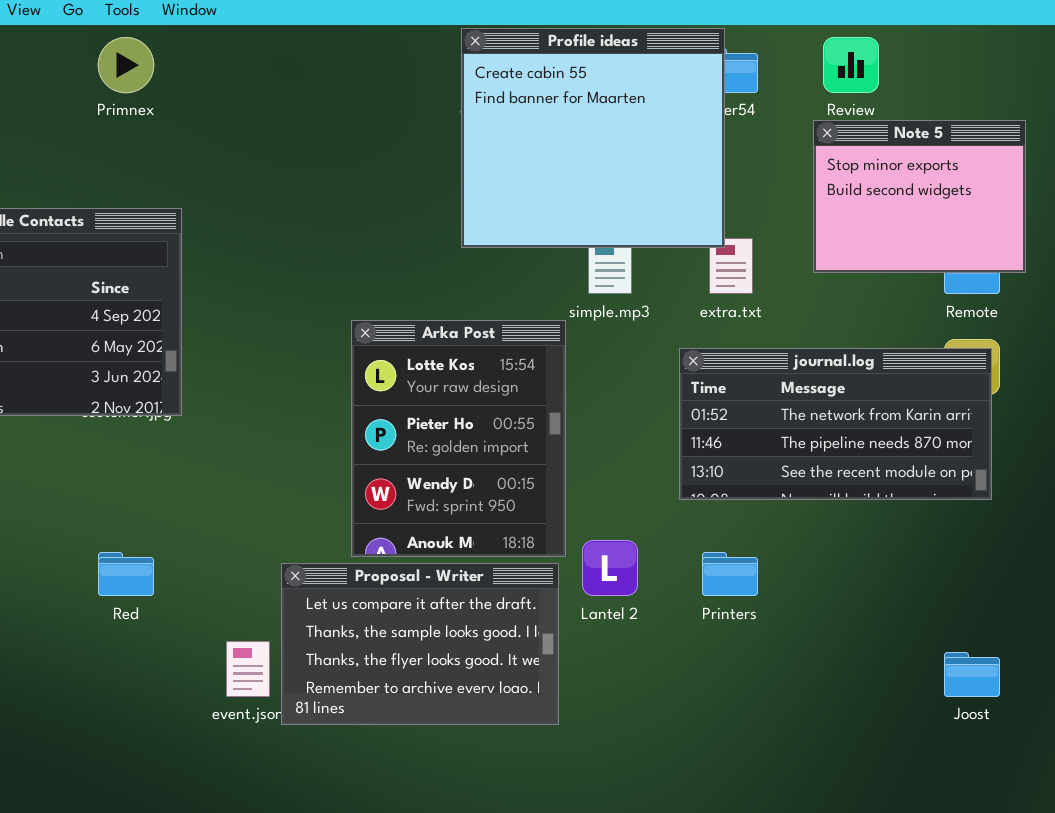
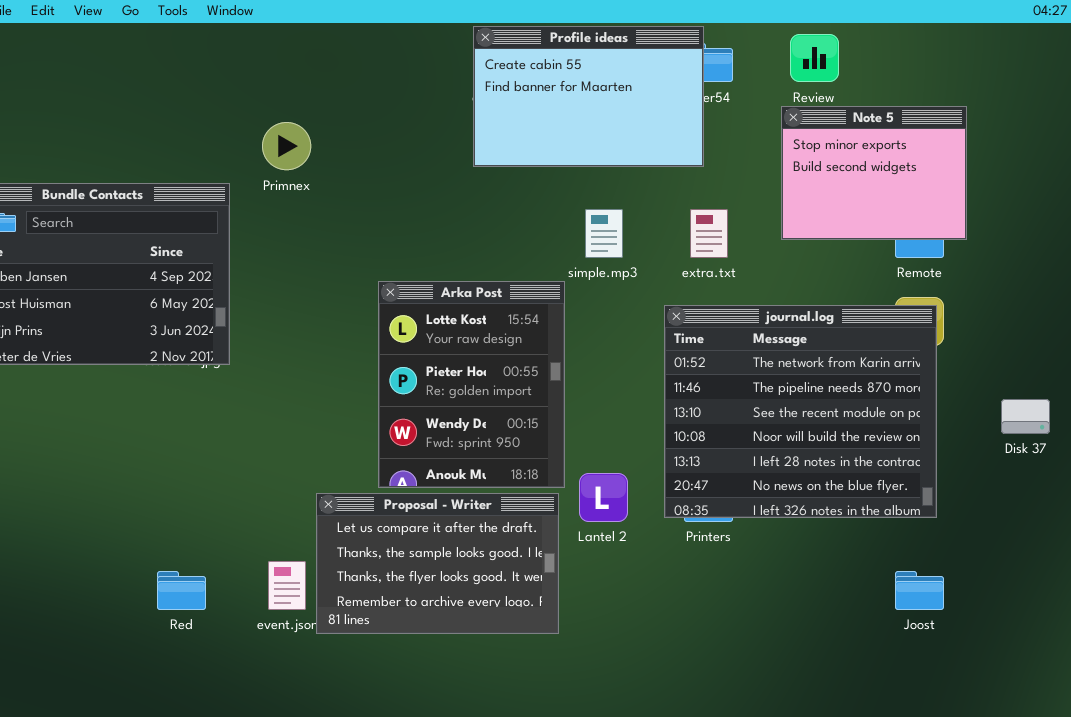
Profile ideas: [461,28,725,248] -> [473,26,704,167], resized
Primnex: [98,37,154,93] -> [262,122,311,170], moved
journal.log: [679,348,992,500] -> [664,305,937,518], resized
Red: [98,552,154,596] -> [157,571,206,610], moved

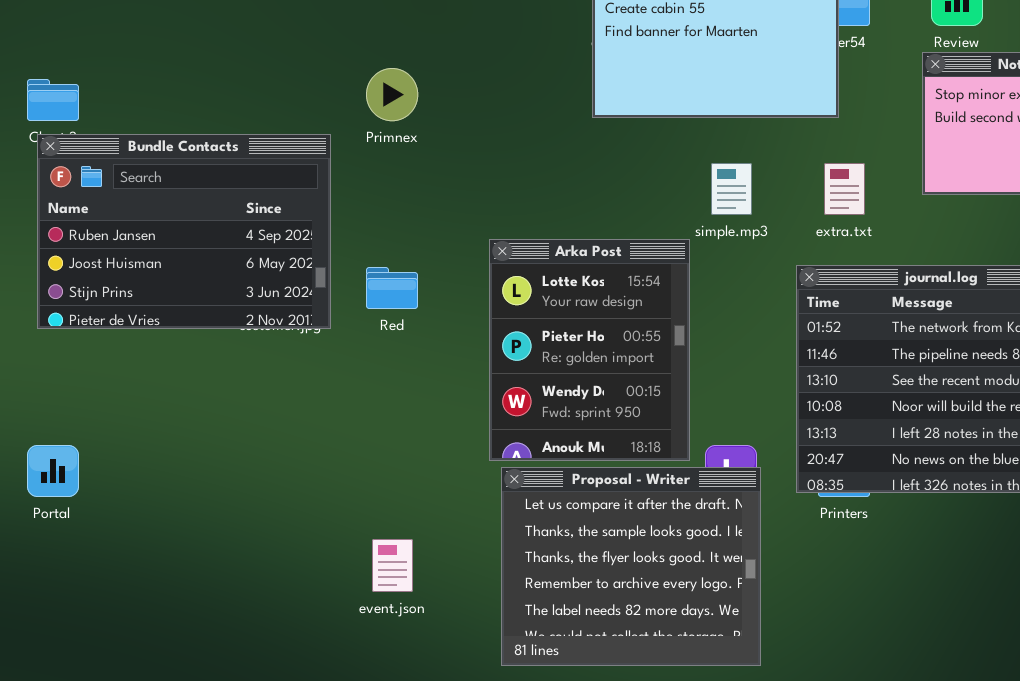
Proposal - Writer: [316,493,559,634] -> [501,467,761,666], moved, resized
Red: [157,571,206,610] -> [366,267,418,309], moved

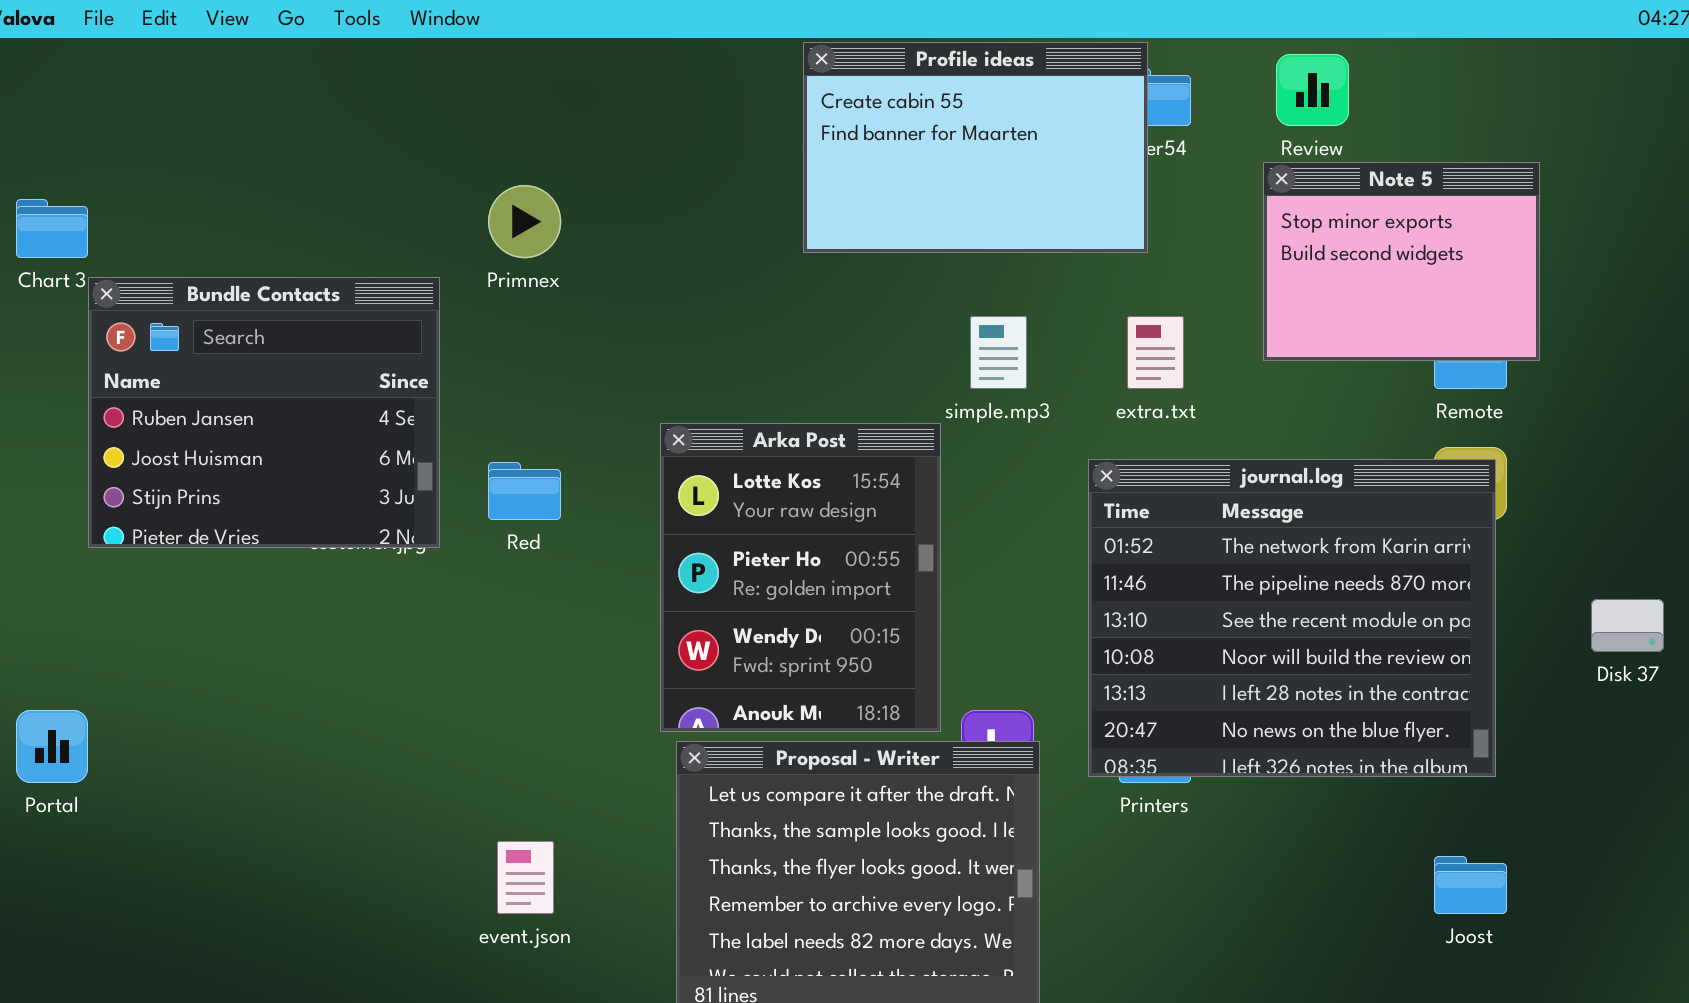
Bundle Contacts: [37,134,331,329] -> [88,277,440,548], resized

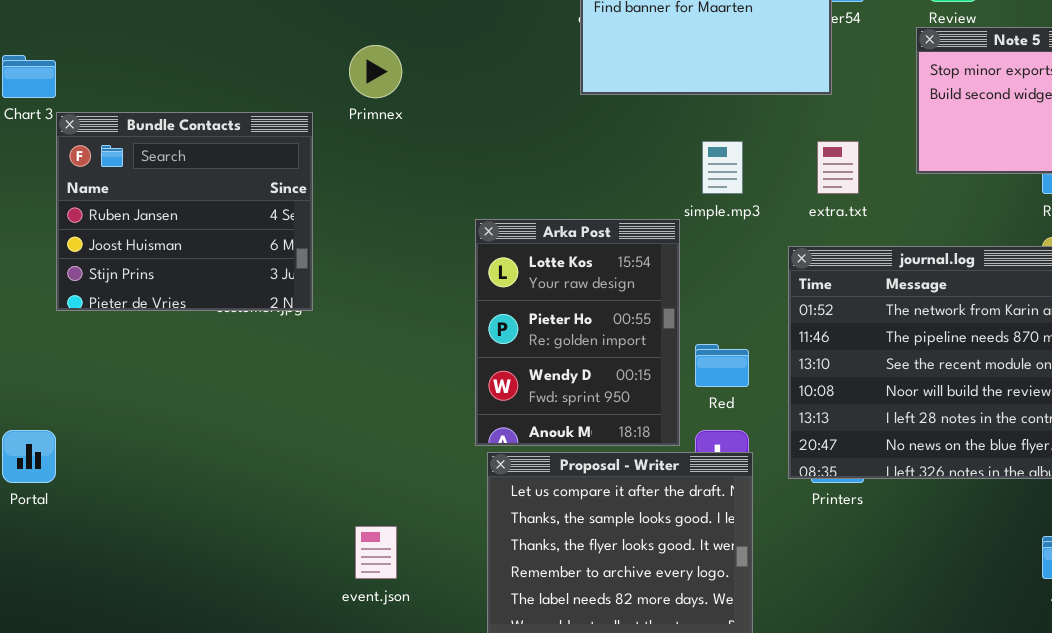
Red: [488,462,561,520] -> [695,344,749,387], moved

